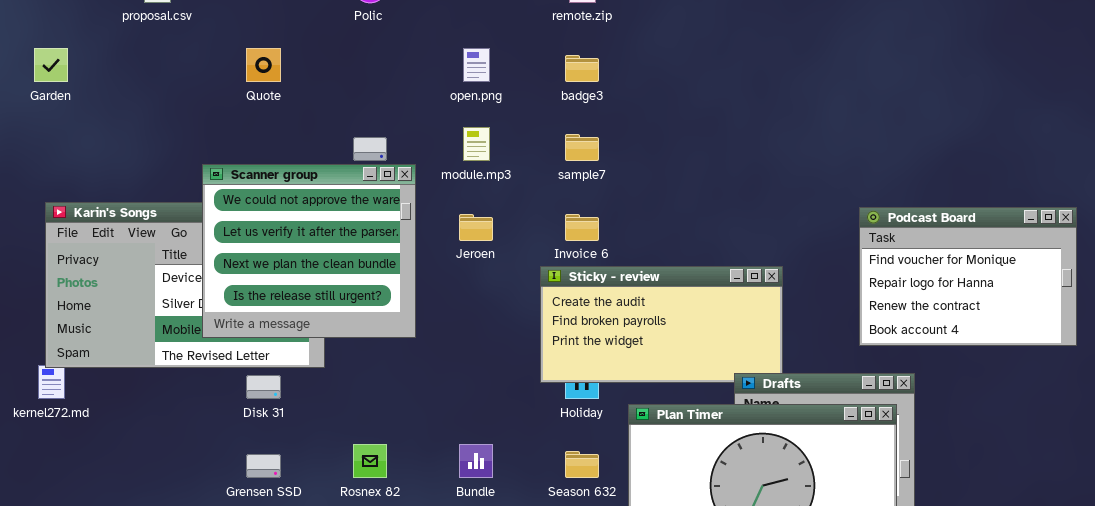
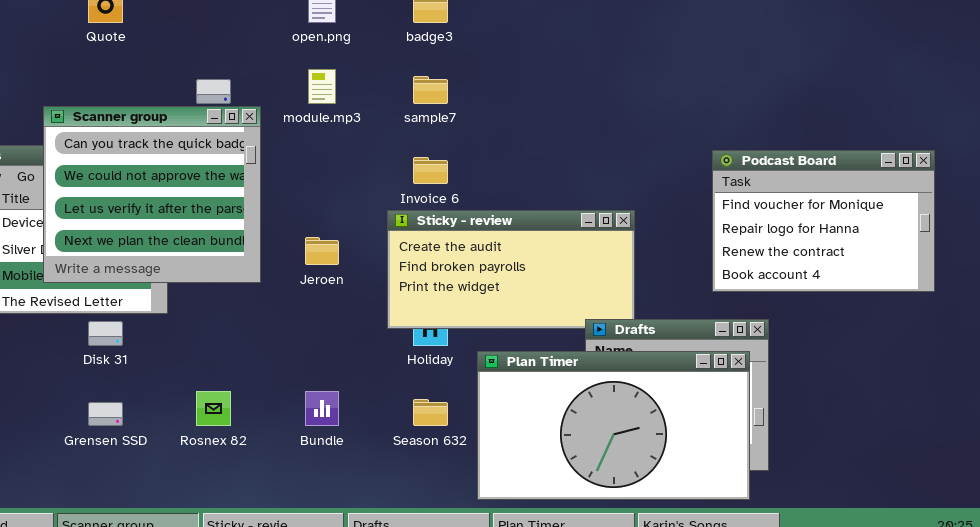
Scanner group: [202,164,416,338] -> [43,106,261,283], scrolled up 1 row
Jeroen: [459,214,493,241] -> [305,237,339,265], moved

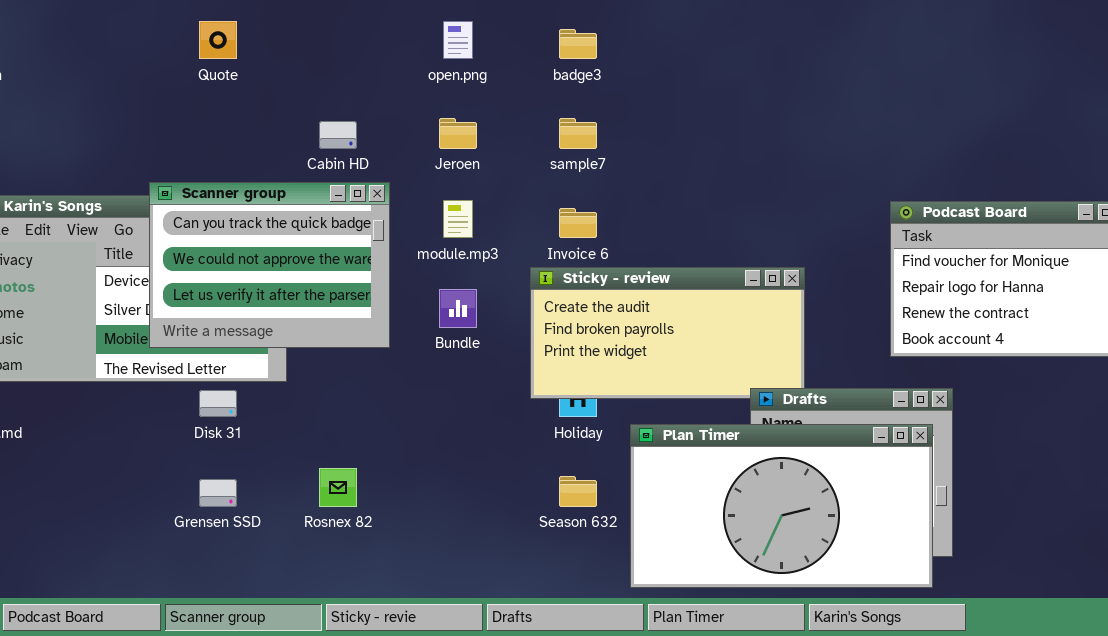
module.mp3: [308,69,336,104] -> [443,200,473,238], moved
Scanner group: [43,106,261,283] -> [149,182,390,348], resized
Jeroen: [305,237,339,265] -> [439,118,477,149], moved
Bundle: [305,391,339,426] -> [439,289,477,328], moved

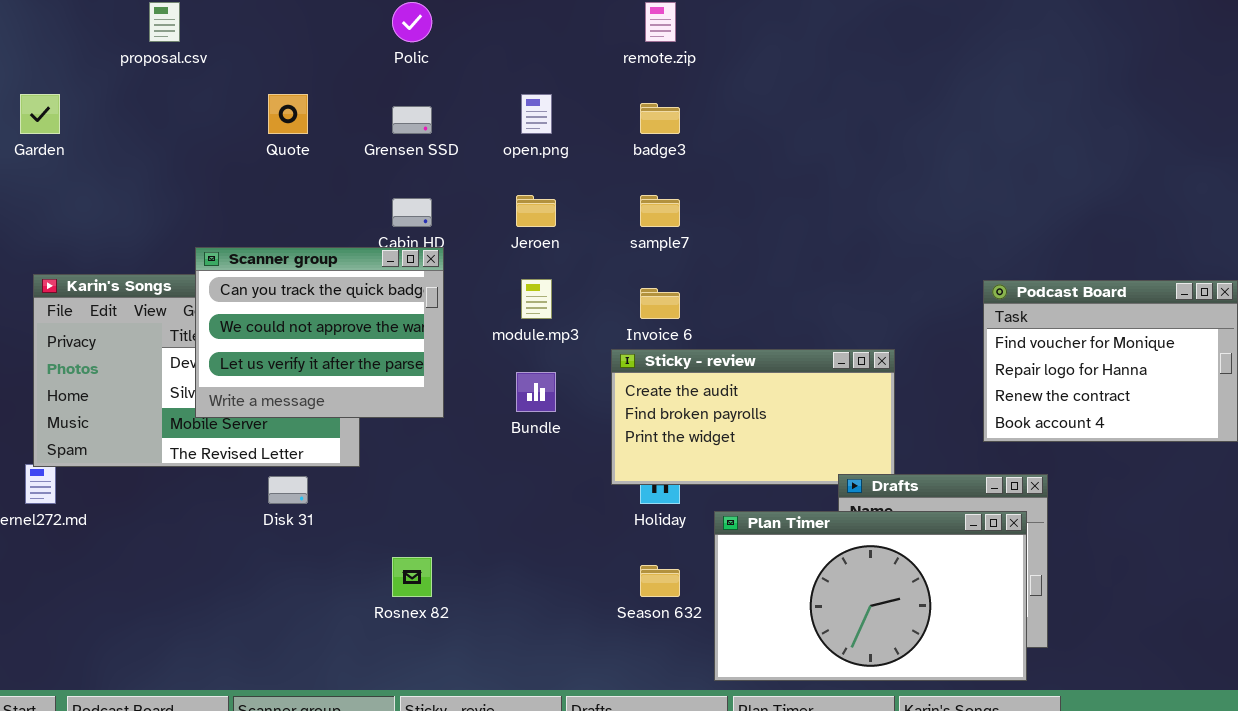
Scanner group: [149,182,390,348] -> [195,247,444,418], moved
Grensen SSD: [199,479,237,507] -> [392,106,432,134], moved

